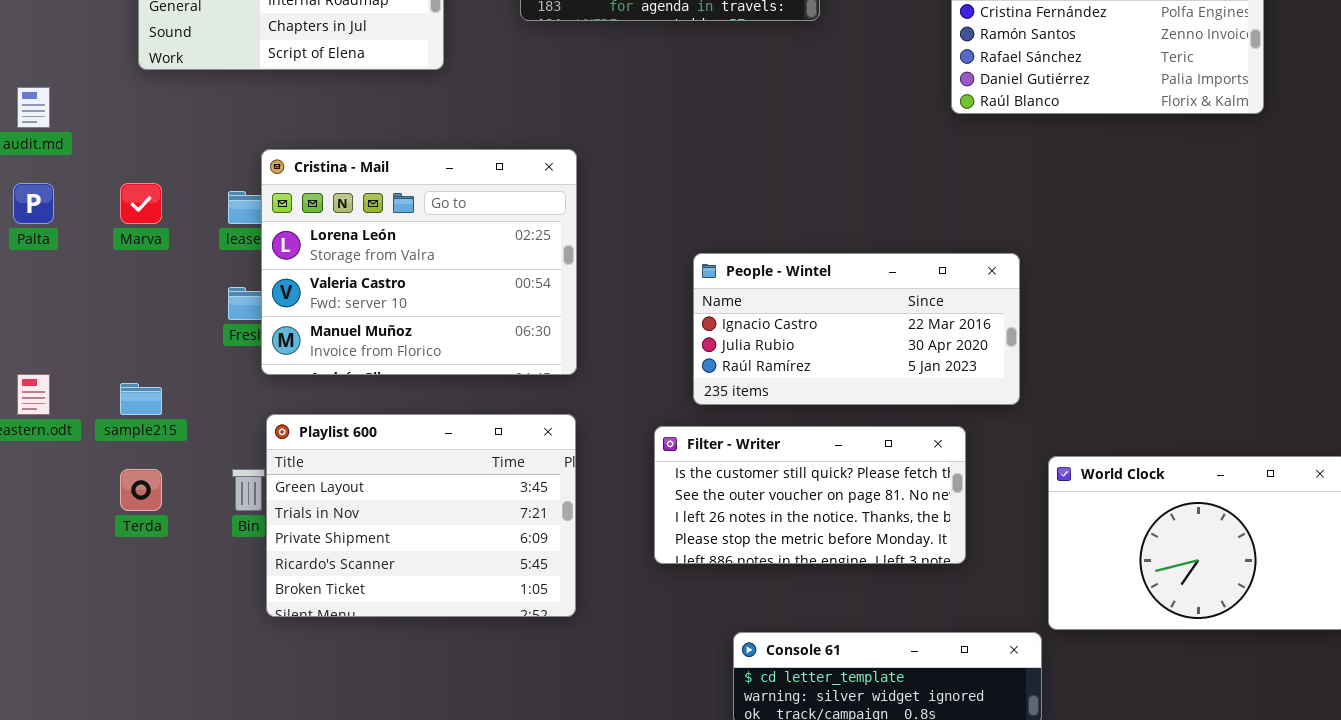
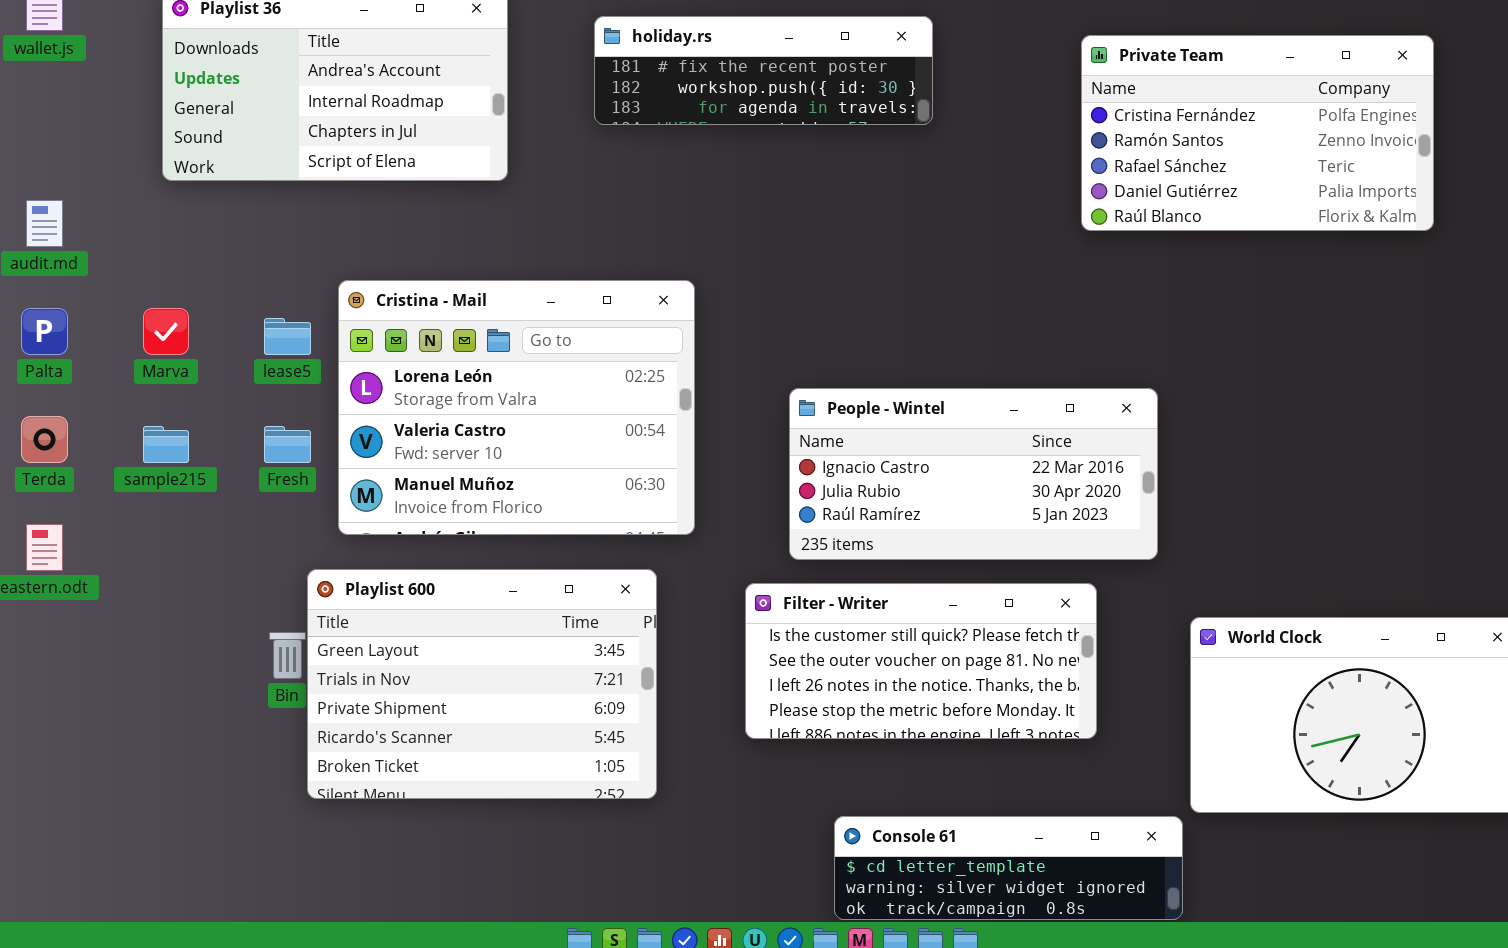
Cristina - Mail: [261,149,577,375] -> [338,280,695,535], moved
sample215: [120,383,162,415] -> [143,426,189,463], moved
Terda: [120,469,162,511] -> [21,416,68,463], moved

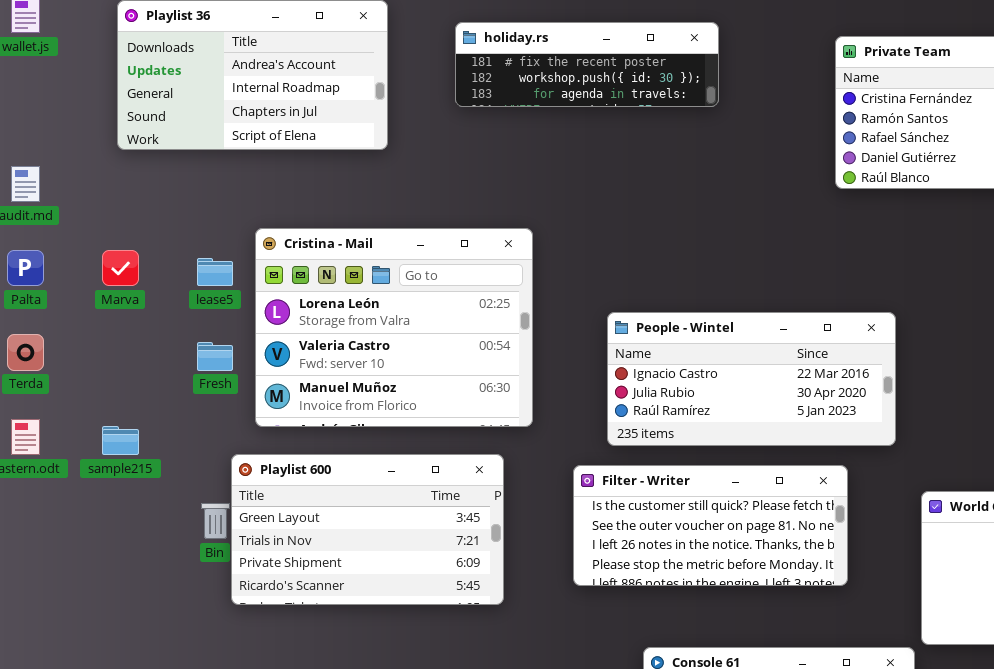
sample215: [143,426,189,463] -> [102,426,139,455], moved
Playlist 600: [307,569,657,799] -> [231,454,504,605], resized

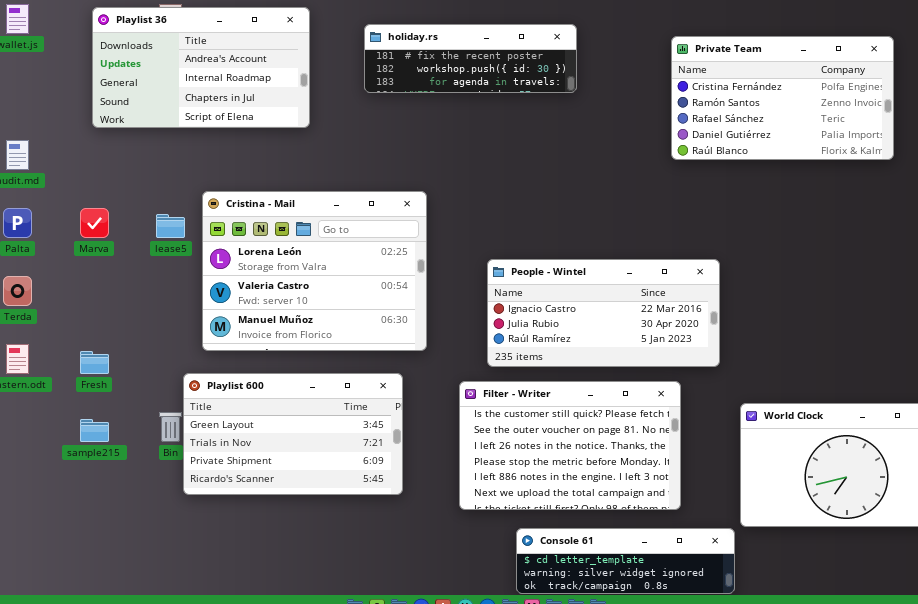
Fresh: [197,342,233,371] -> [80,351,109,374], moved
sample215: [102,426,139,455] -> [80,419,109,442], moved
Filter - Writer: [573,465,848,586] -> [459,381,681,510], resized

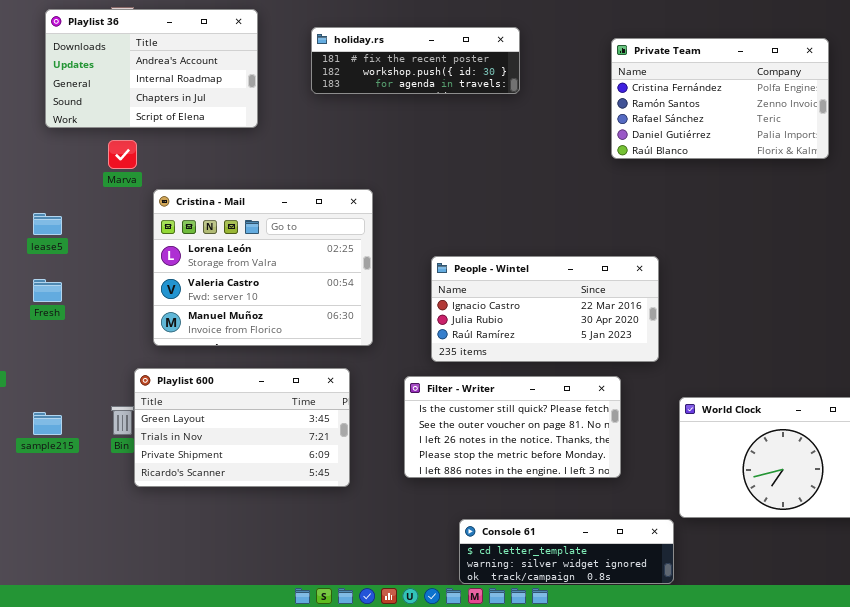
Marva: [80,208,109,238] -> [108,140,137,169], moved
lease5: [156,214,185,238] -> [33,213,62,235], moved
Fresh: [80,351,109,374] -> [33,279,62,302], moved
Filter - Writer: [459,381,681,510] -> [404,376,621,478], resized

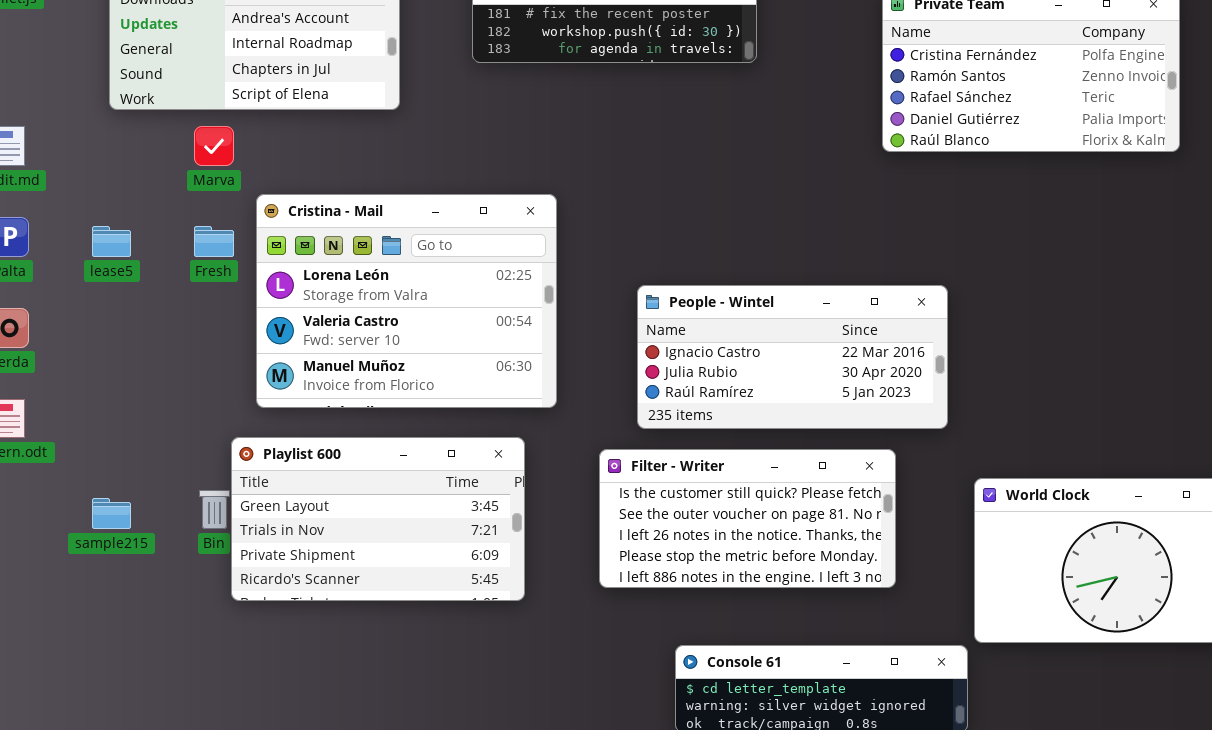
Fresh: [33,279,62,302] -> [194,226,234,257], moved

